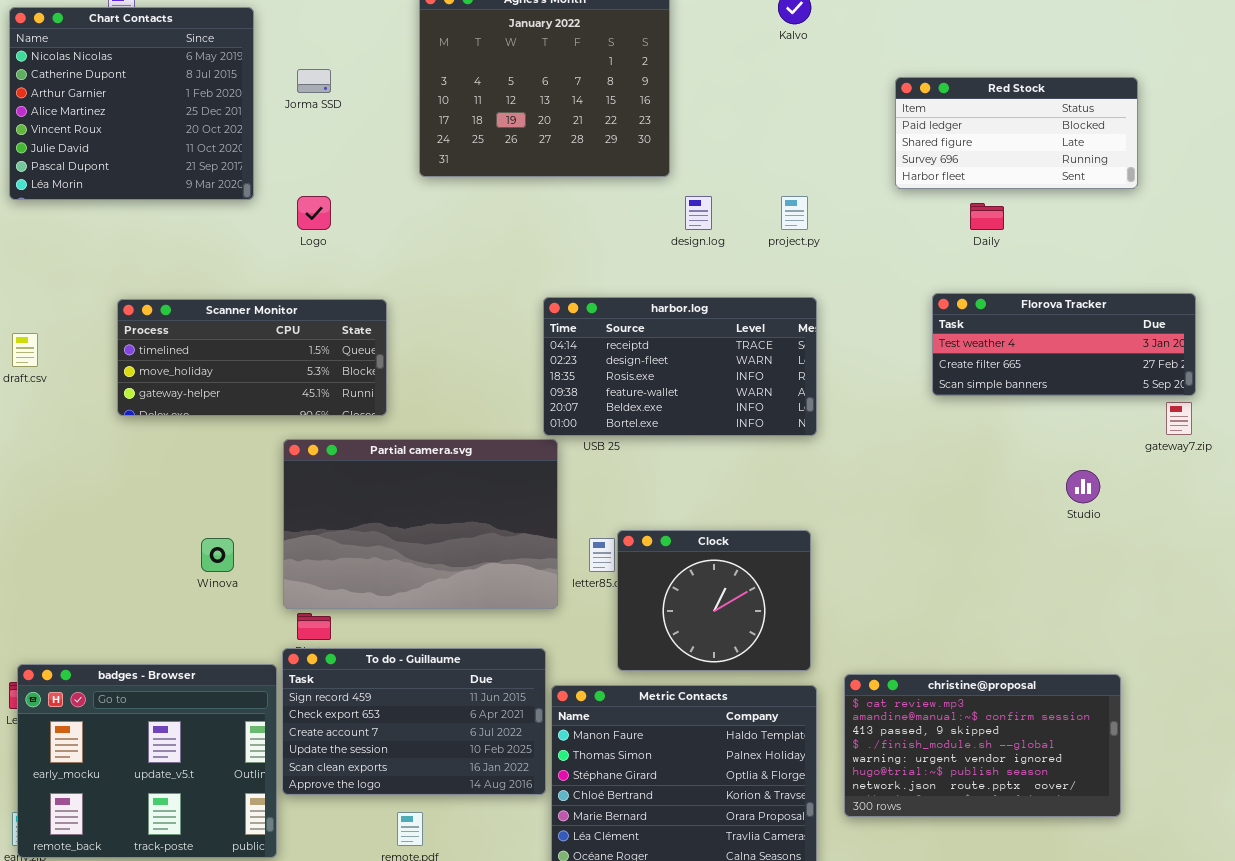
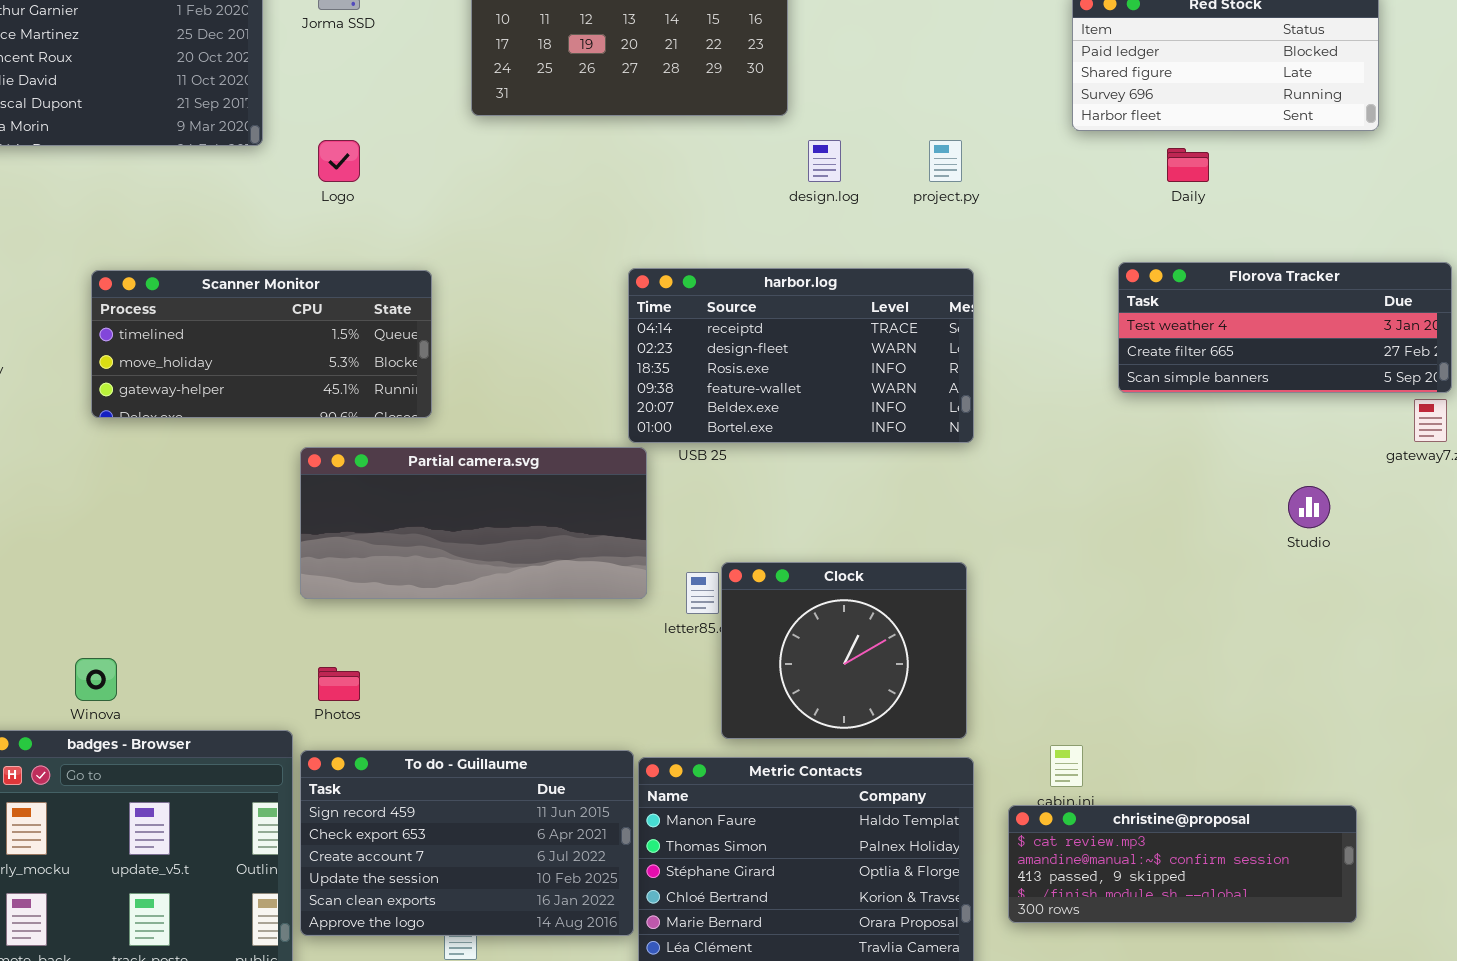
Partial camera.svg: [283,439,558,609] -> [300,447,647,599], resized
Winova: [201,538,234,572] -> [75,658,117,701], moved
To do - Guillaume: [282,648,546,795] -> [300,750,634,936], moved
christine@proposal: [844,674,1121,817] -> [1008,805,1357,923], resized

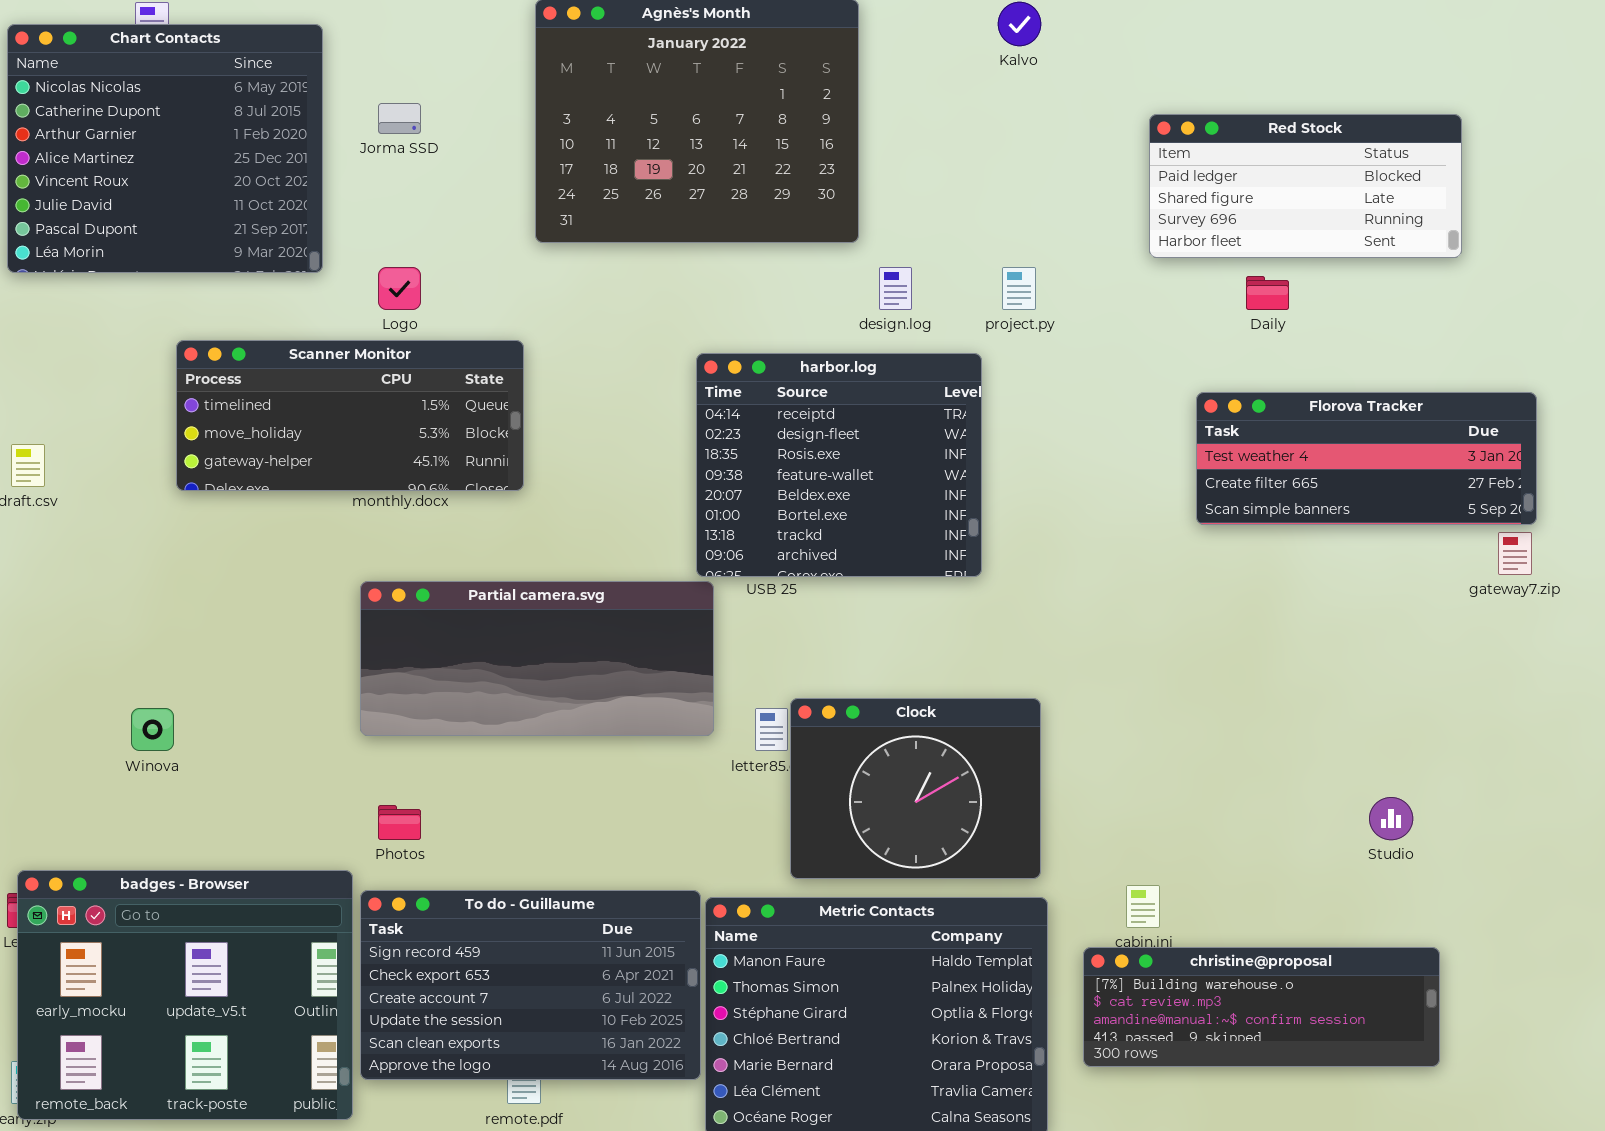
harbor.log: [628,268,974,443] -> [696,353,982,577], resized
Scanner Monitor: [91,270,432,418] -> [176,340,524,491], moved
Studio: [1288,486,1330,528] -> [1369,797,1413,840], moved
Winova: [75,658,117,701] -> [131,708,174,751], moved
christine@proposal: [1008,805,1357,923] -> [1083,947,1440,1067], scrolled up 1 row

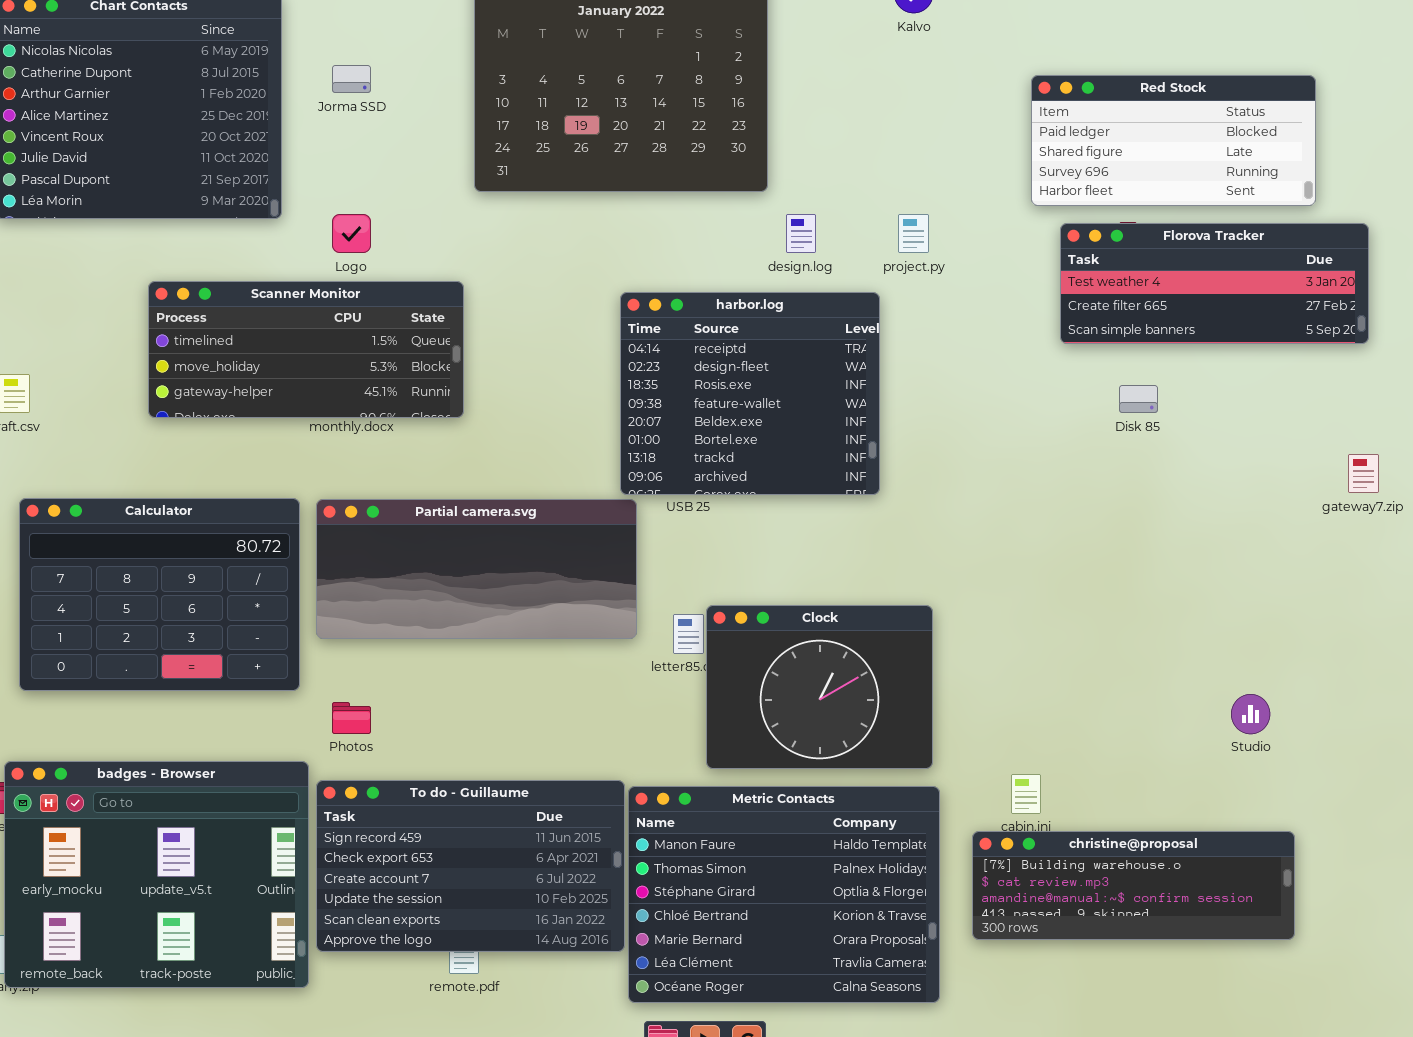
Florova Tracker: [1196,392,1537,525] -> [1060,223,1369,344], moved
Calculator: none -> [19,498,300,691], opened

